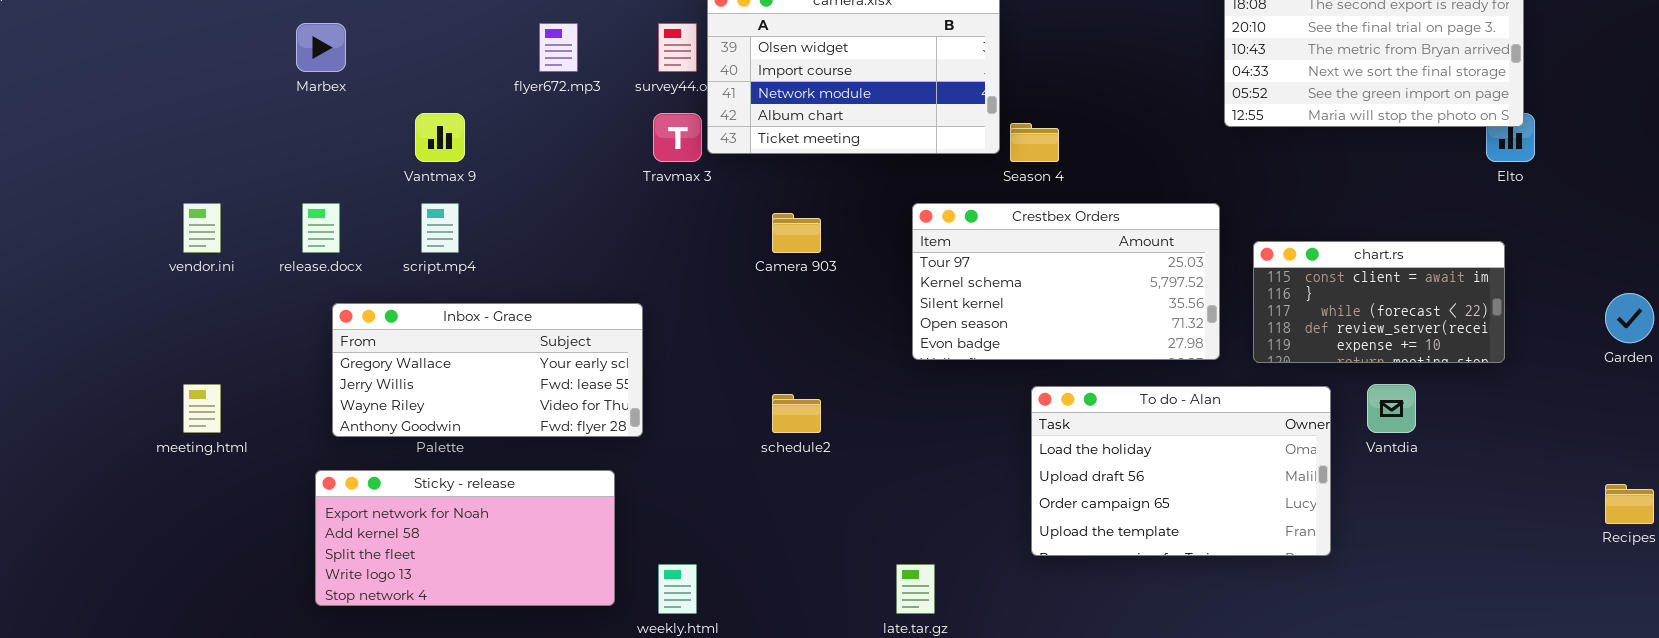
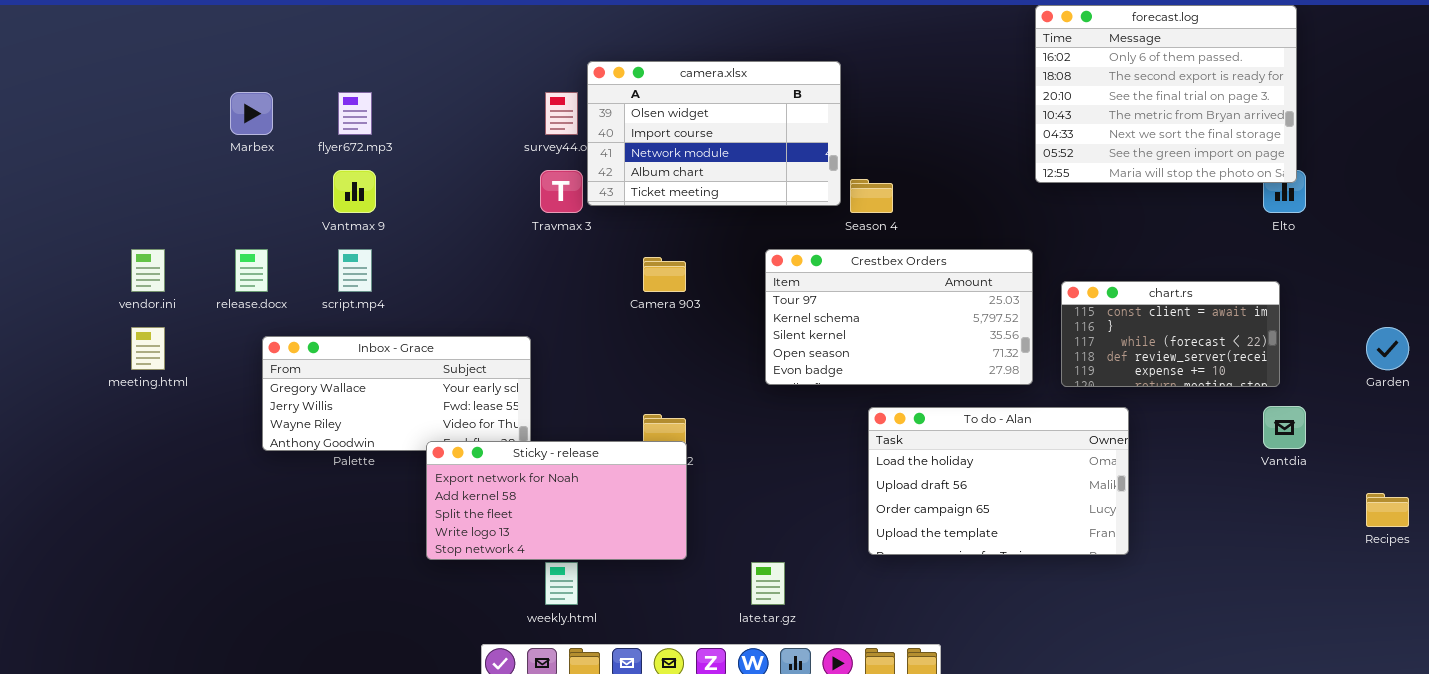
flyer672.mp3: [539,23,578,72] -> [338,92,372,135], moved
meeting.html: [183,384,221,433] -> [131,327,165,370], moved
Vantdia: [1367,384,1416,433] -> [1263,406,1306,449], moved
Sticky - release: [315,470,615,606] -> [426,441,687,560], moved

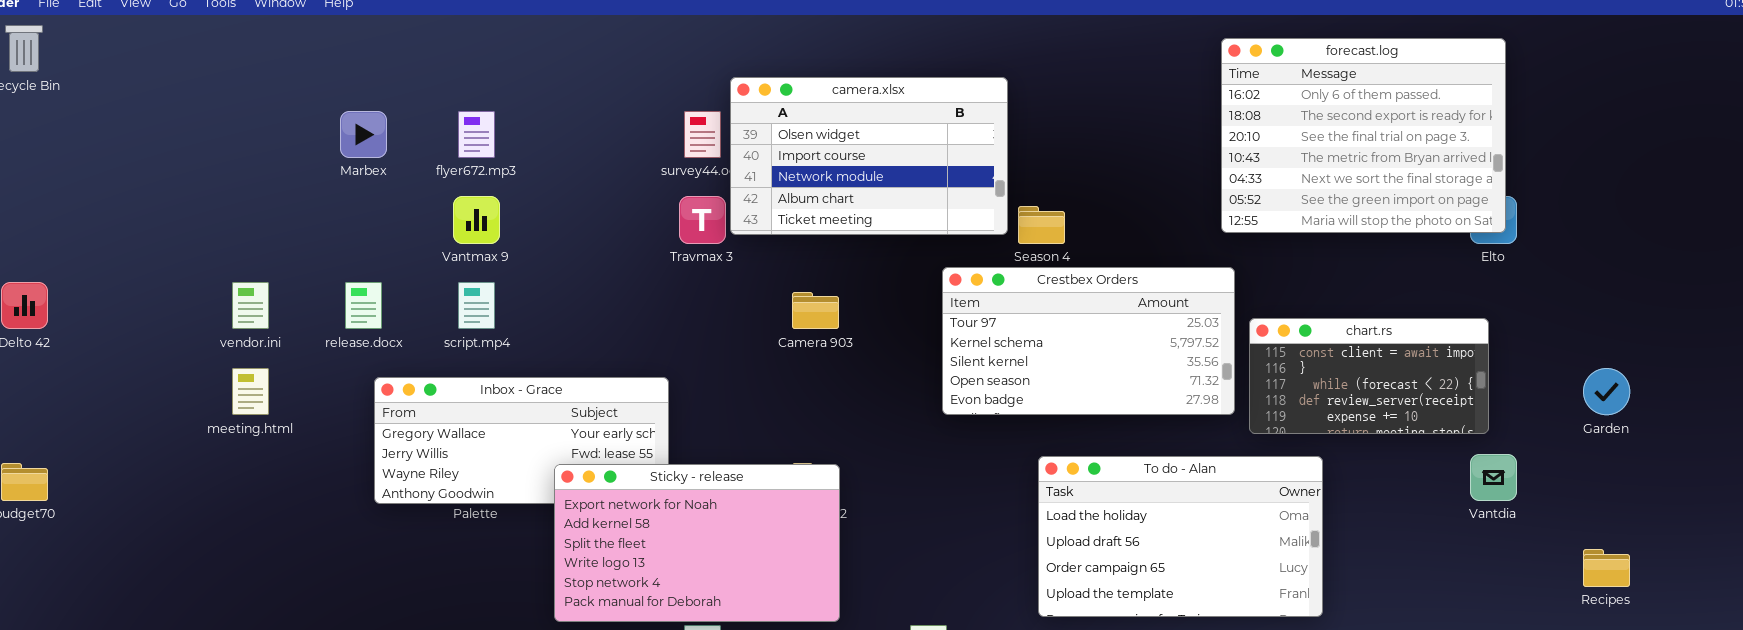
forecast.log: [1035,5,1297,183] -> [1221,38,1506,233], moved
Crestbex Orders: [765,249,1033,385] -> [942,267,1235,415], moved
Sticky - release: [426,441,687,560] -> [554,464,840,622], resized

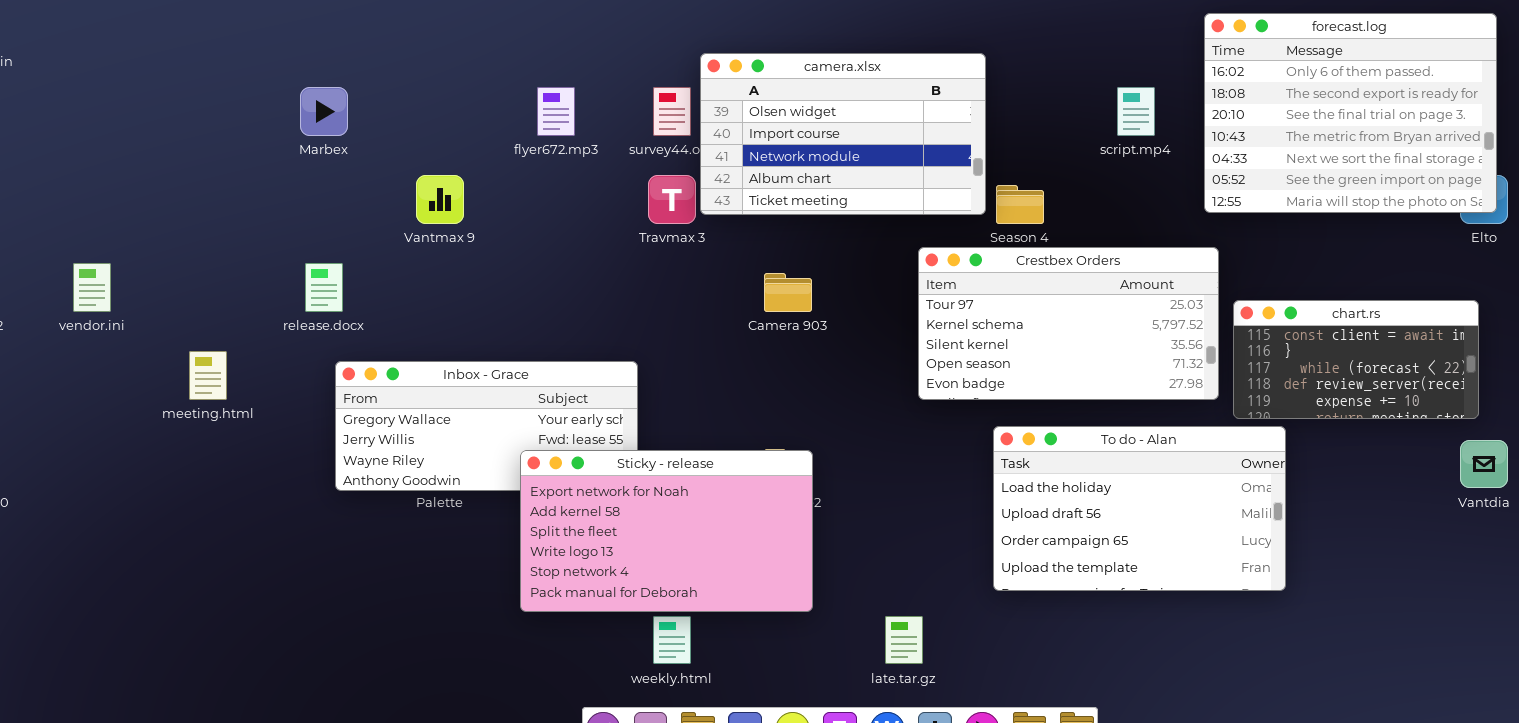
flyer672.mp3: [458,111,495,158] -> [537,87,575,136], moved
vendor.ini: [232,282,269,329] -> [73,263,111,312], moved
script.mp4: [458,282,495,329] -> [1117,87,1155,136], moved
To do - Alan: [1038,456,1323,617] -> [993,426,1286,591], moved

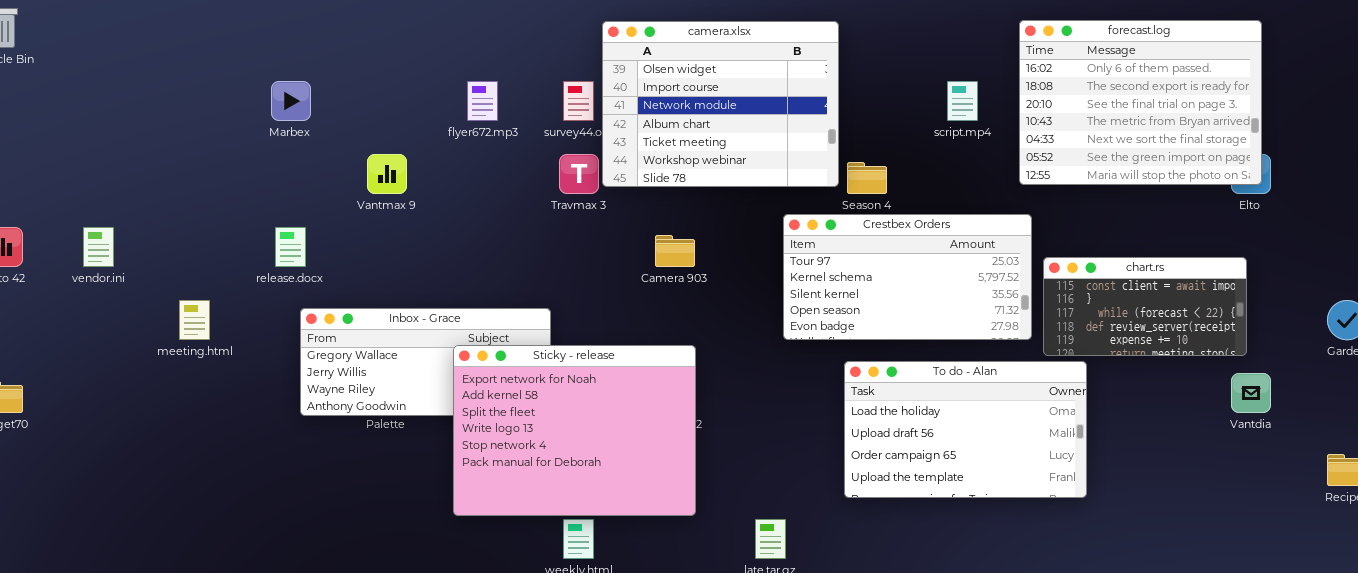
camera.xlsx: [700,53,986,215] -> [602,21,839,187], resized
Sticky - release: [520,450,813,612] -> [453,345,696,516], resized

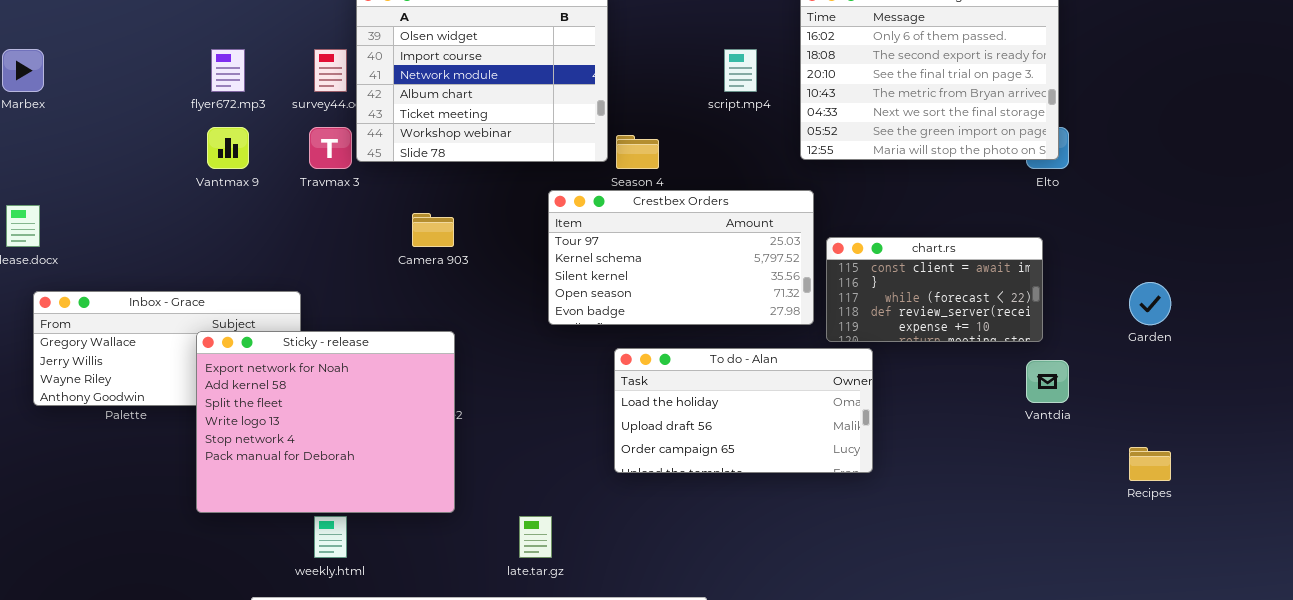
Vantmax 9: [367,154,407,194] -> [207,127,249,169], moved
To do - Alan: [844,361,1087,498] -> [614,348,873,473], resized

